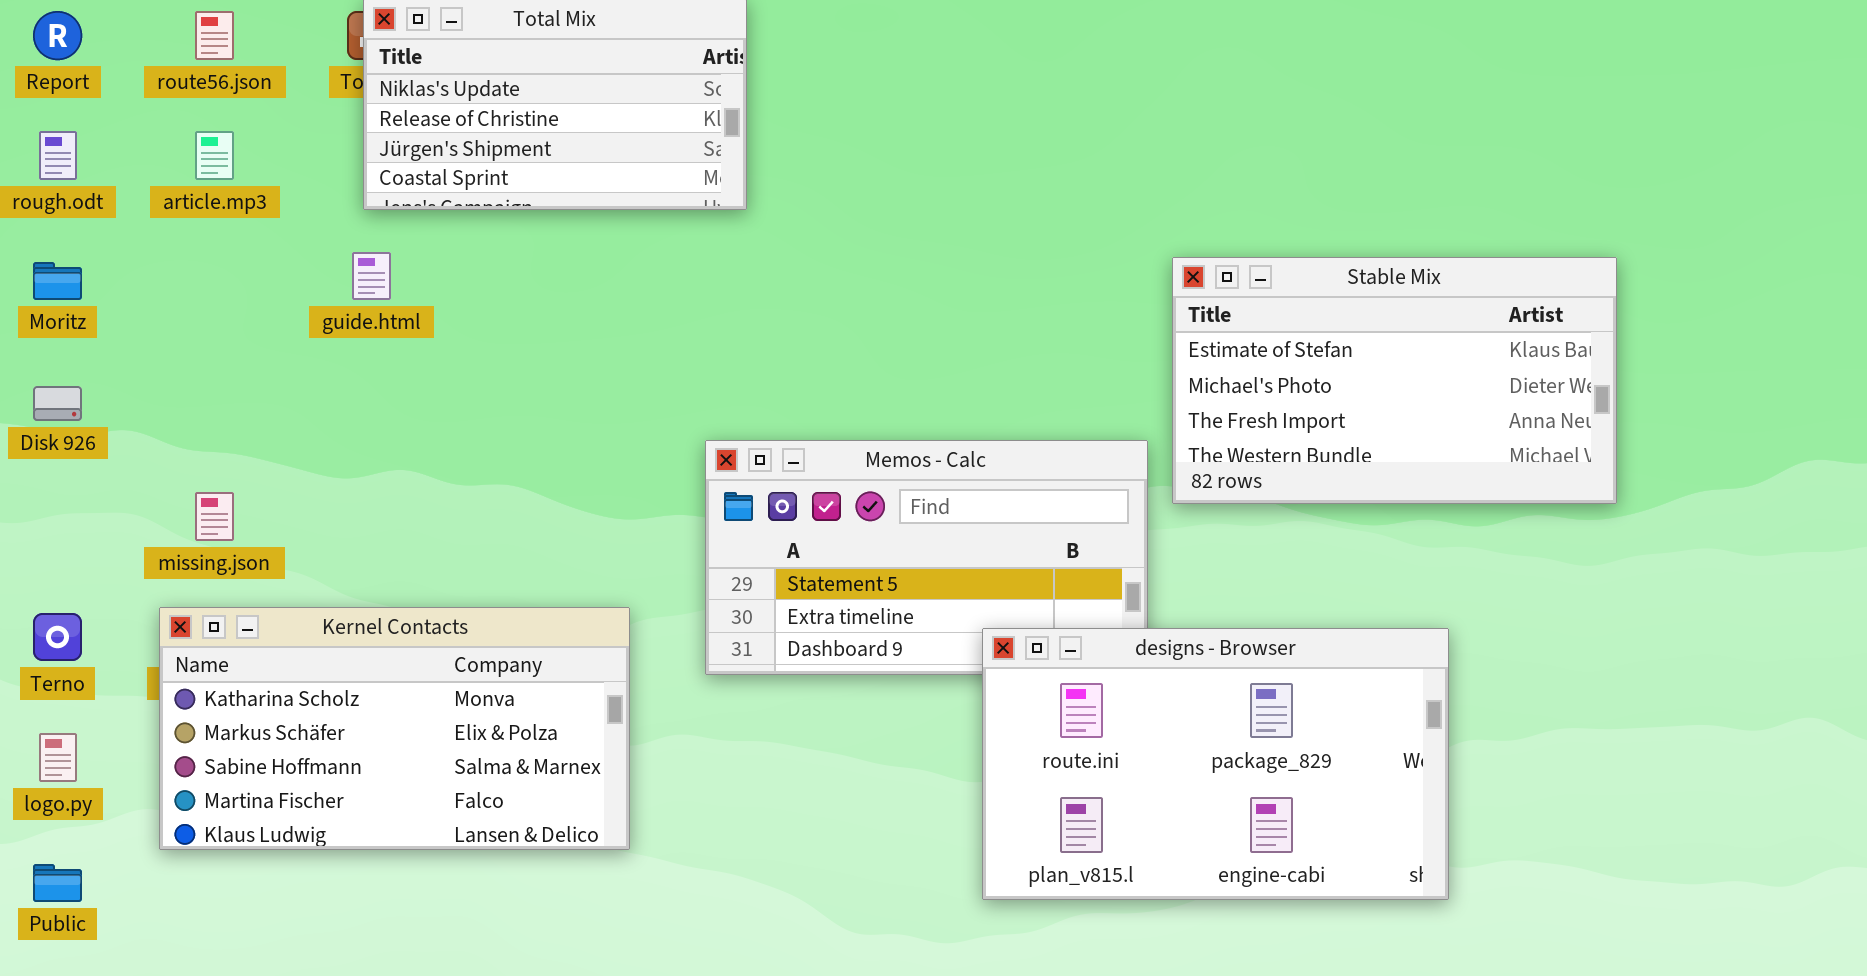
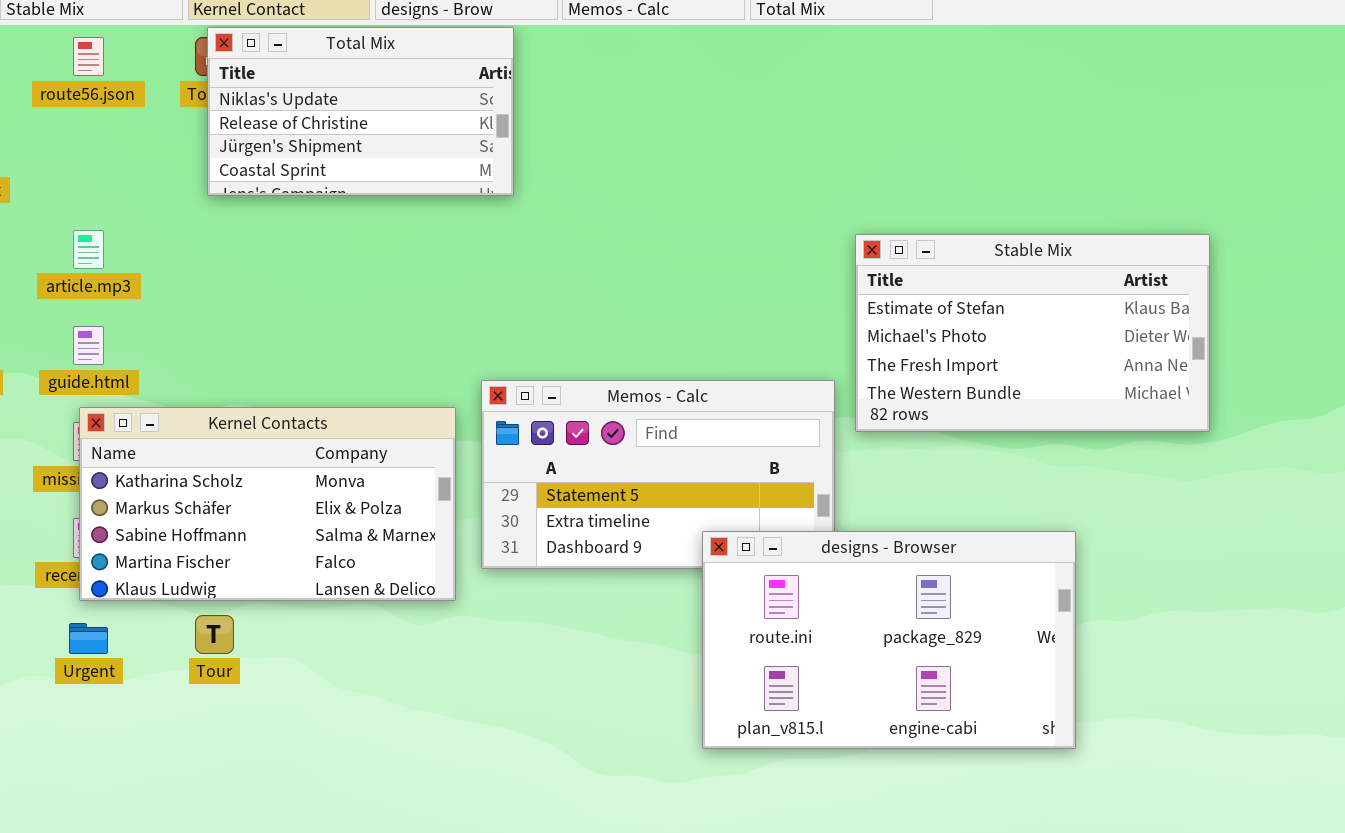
article.mp3: [195,131,234,180] -> [73,230,104,269], moved
guide.html: [352,252,391,300] -> [73,326,104,365], moved
Kernel Contacts: [159,607,630,850] -> [79,407,456,601], moved

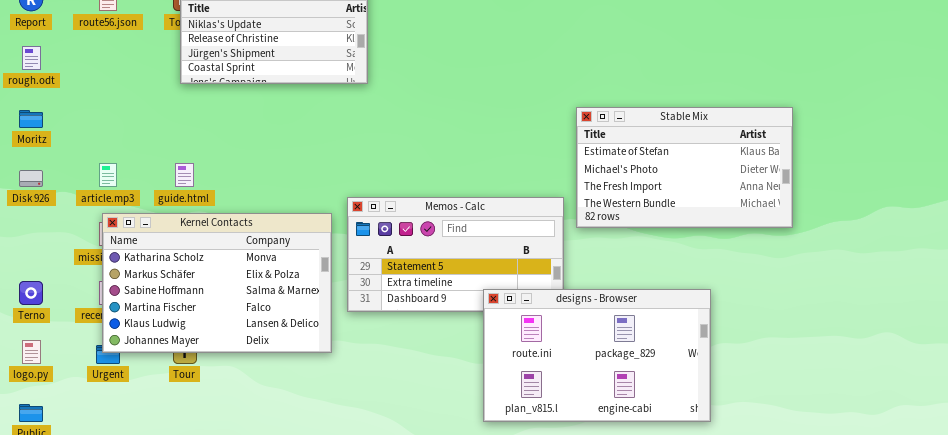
article.mp3: [73,230,104,269] -> [99,163,117,187], moved
guide.html: [73,326,104,365] -> [175,163,194,187], moved
Kernel Contacts: [79,407,456,601] -> [102,213,332,353], resized

